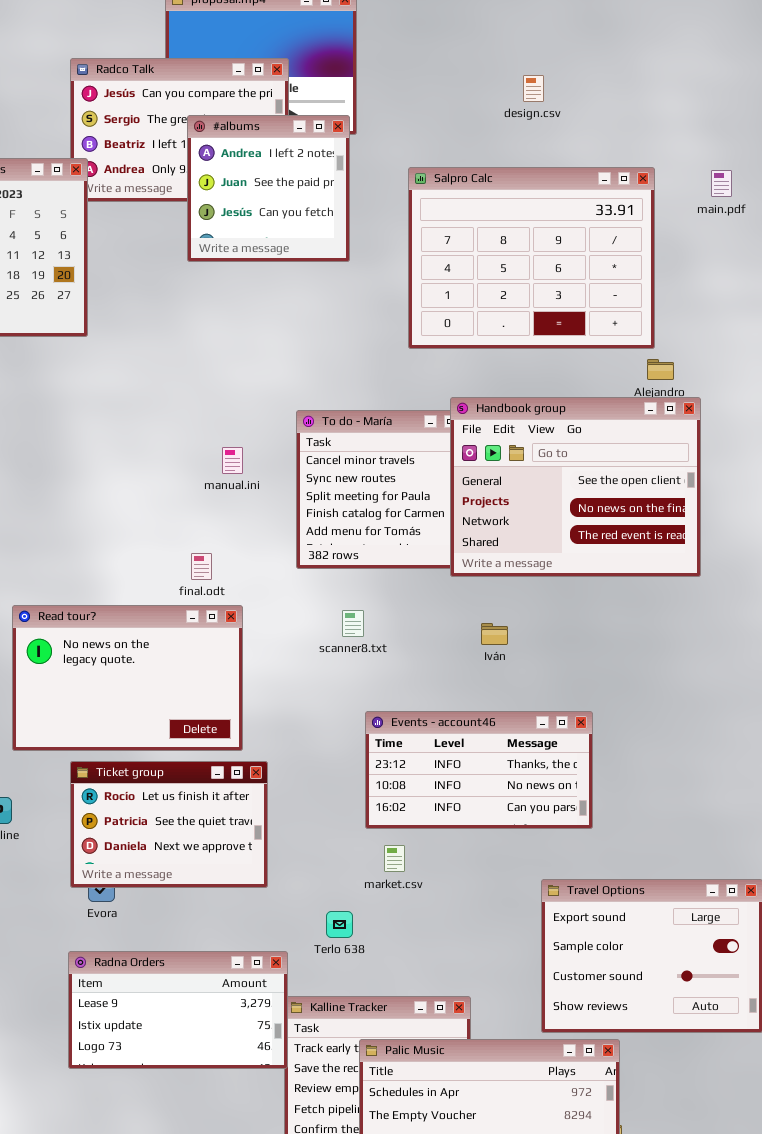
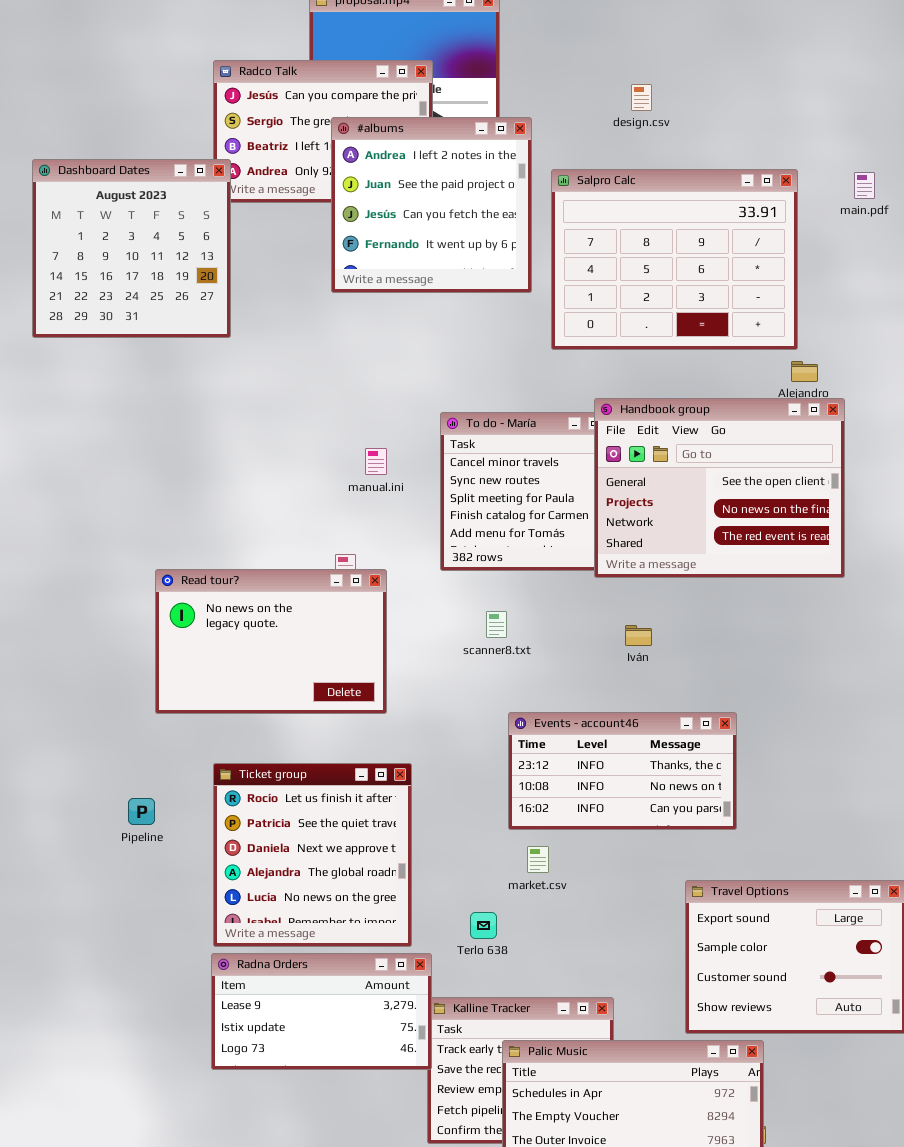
design.csv: [523,75,544,102] -> [631,84,652,111], moved
#albums: [187,115,350,262] -> [331,117,532,293], resized
Read tour?: [12,605,243,751] -> [155,569,387,714], moved
Ticket group: [70,761,268,888] -> [213,763,412,947], resized

